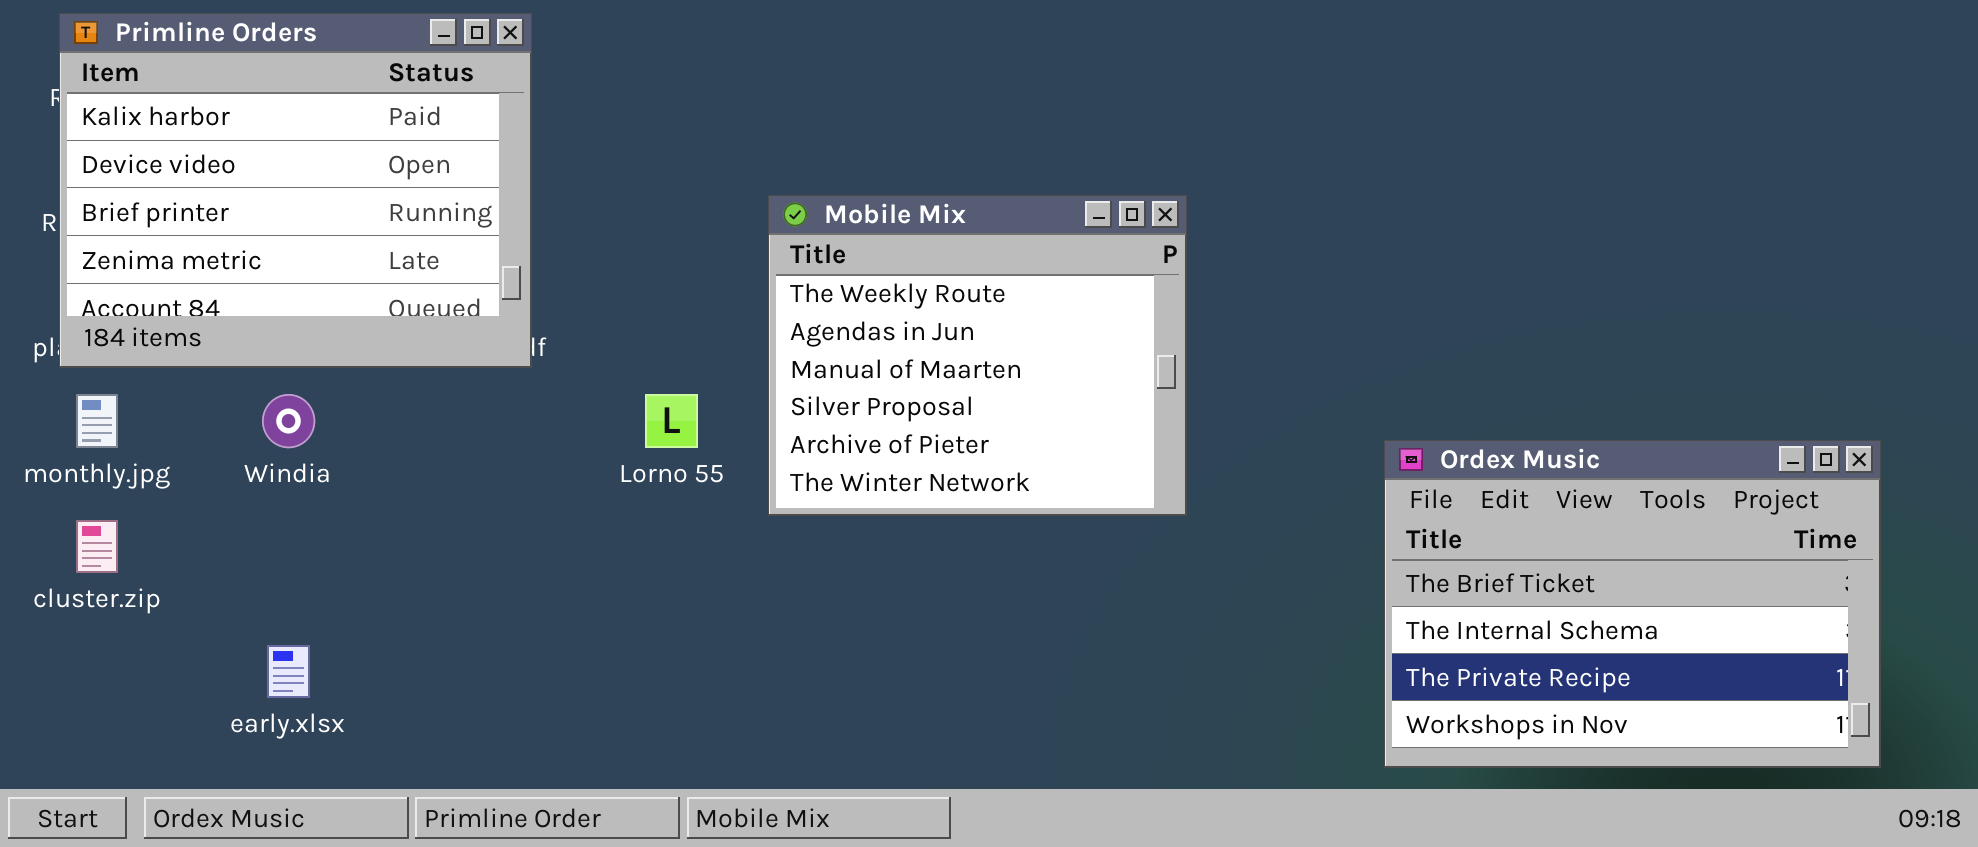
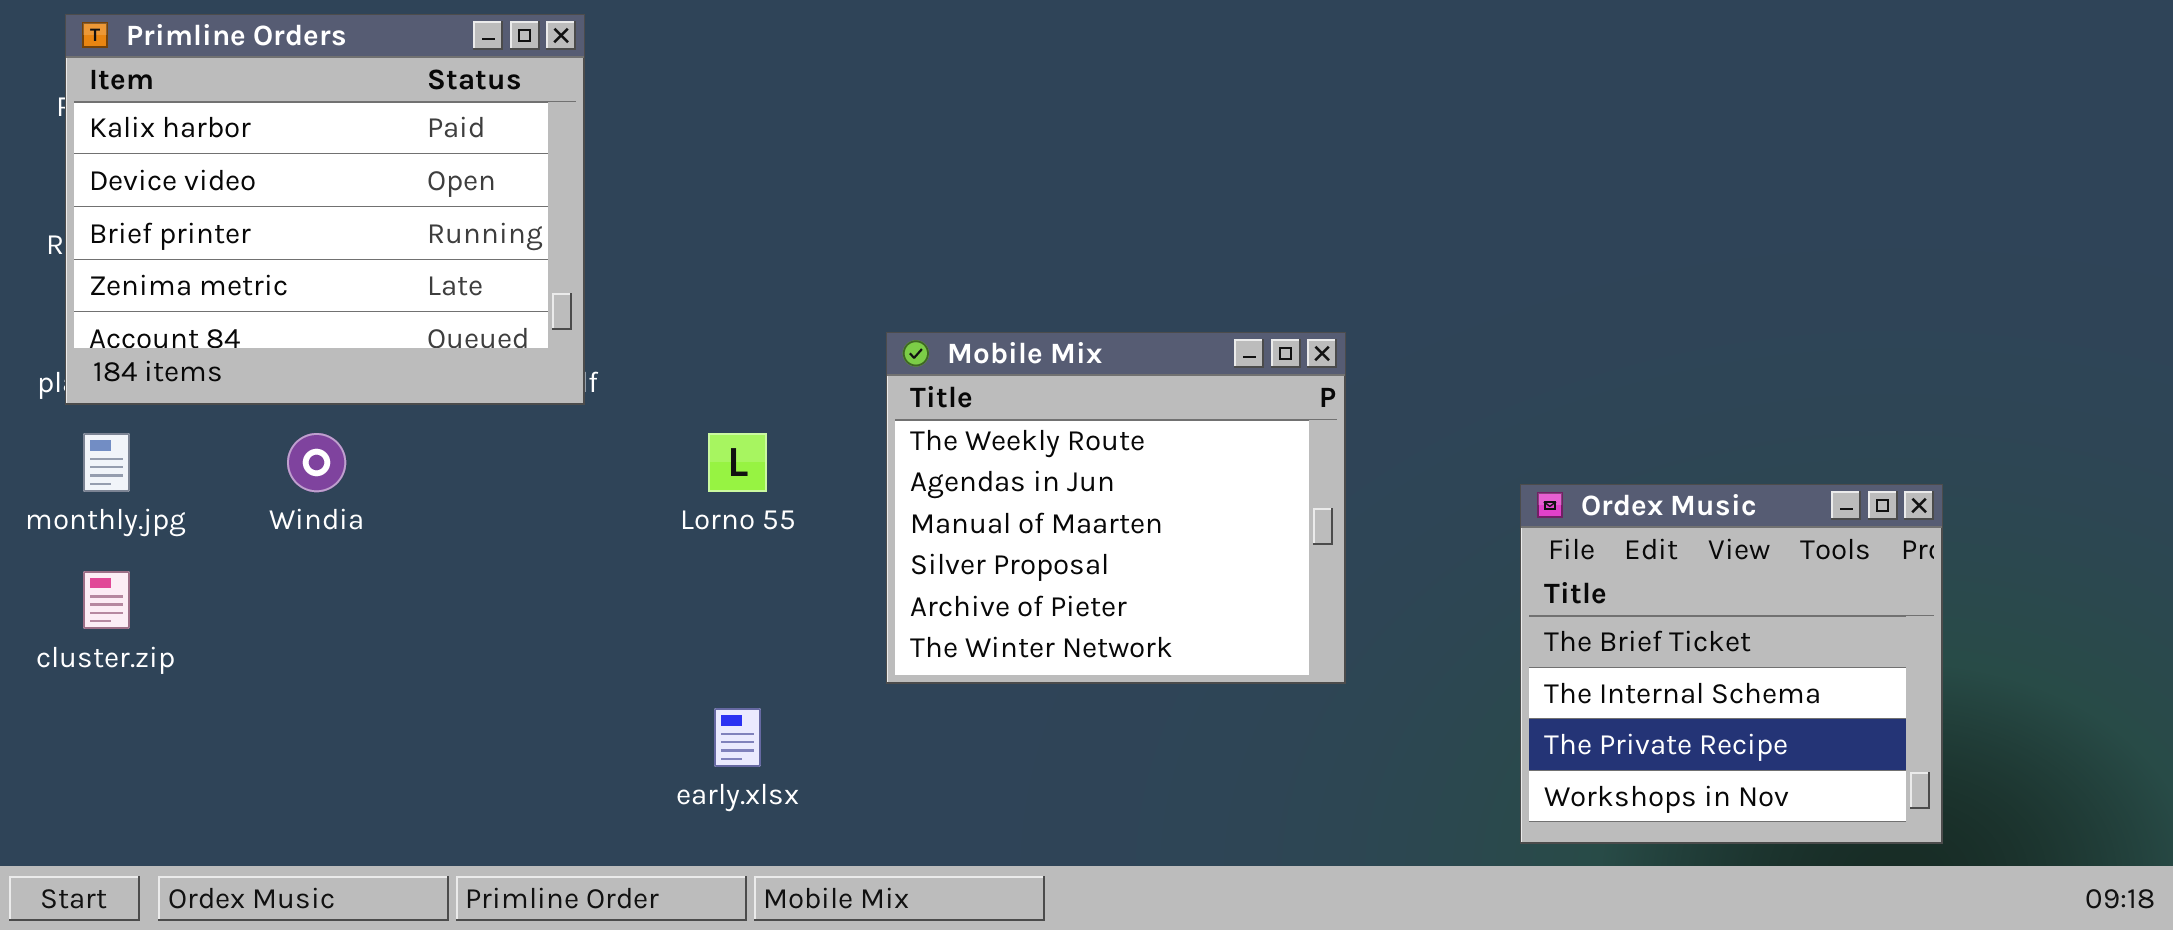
Mobile Mix: [768,195,1187,516] -> [886,332,1346,684], moved
Ordex Music: [1384,440,1881,768] -> [1520,484,1943,844], resized
early.xlsx: [267,645,310,698] -> [714,708,761,767], moved

